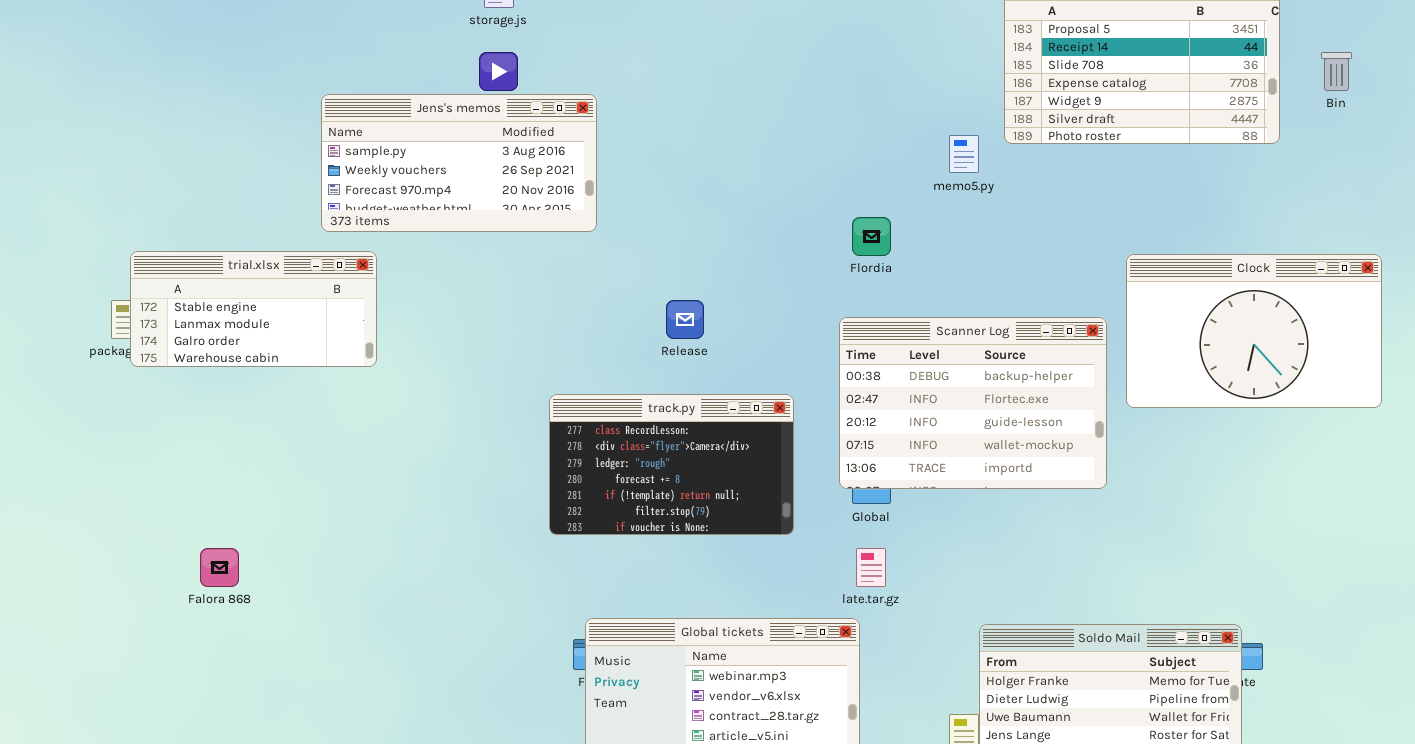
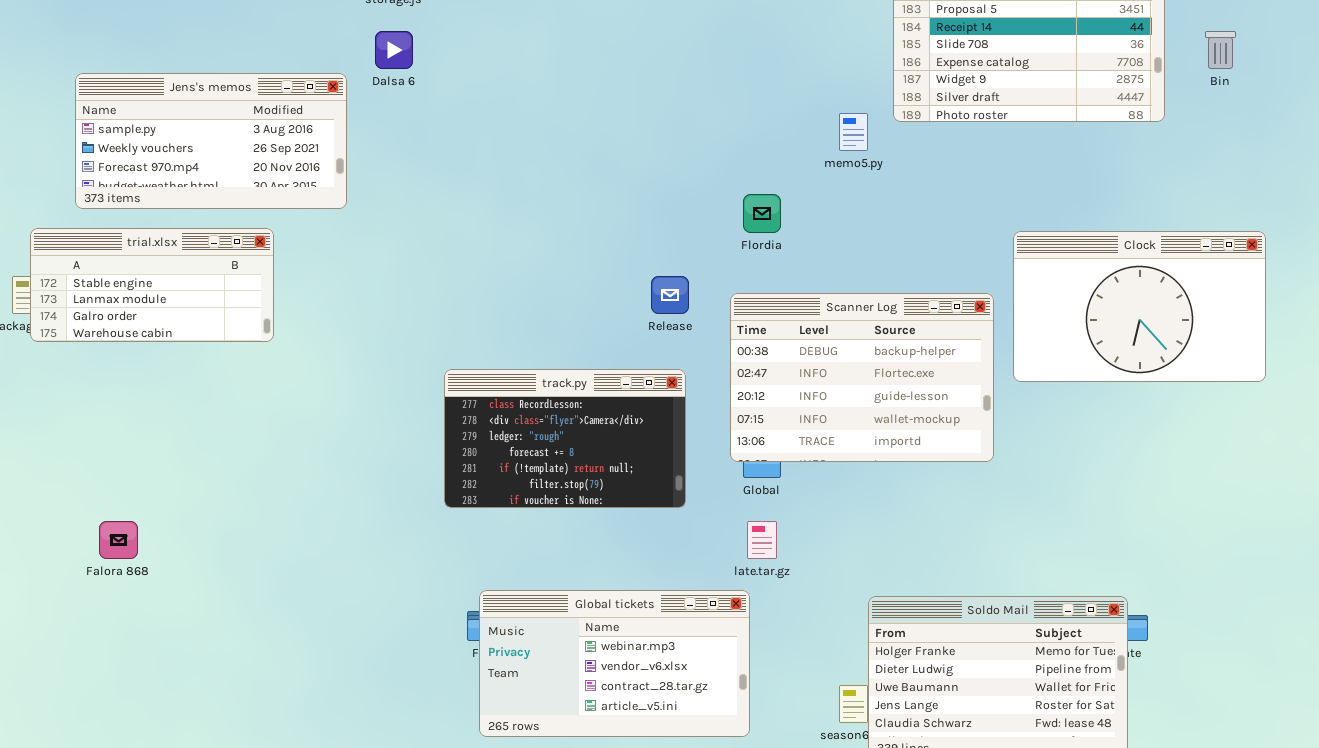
Jens's memos: [321,94,597,232] -> [75,73,347,209], moved
Release: [666,300,704,339] -> [651,276,689,314], moved

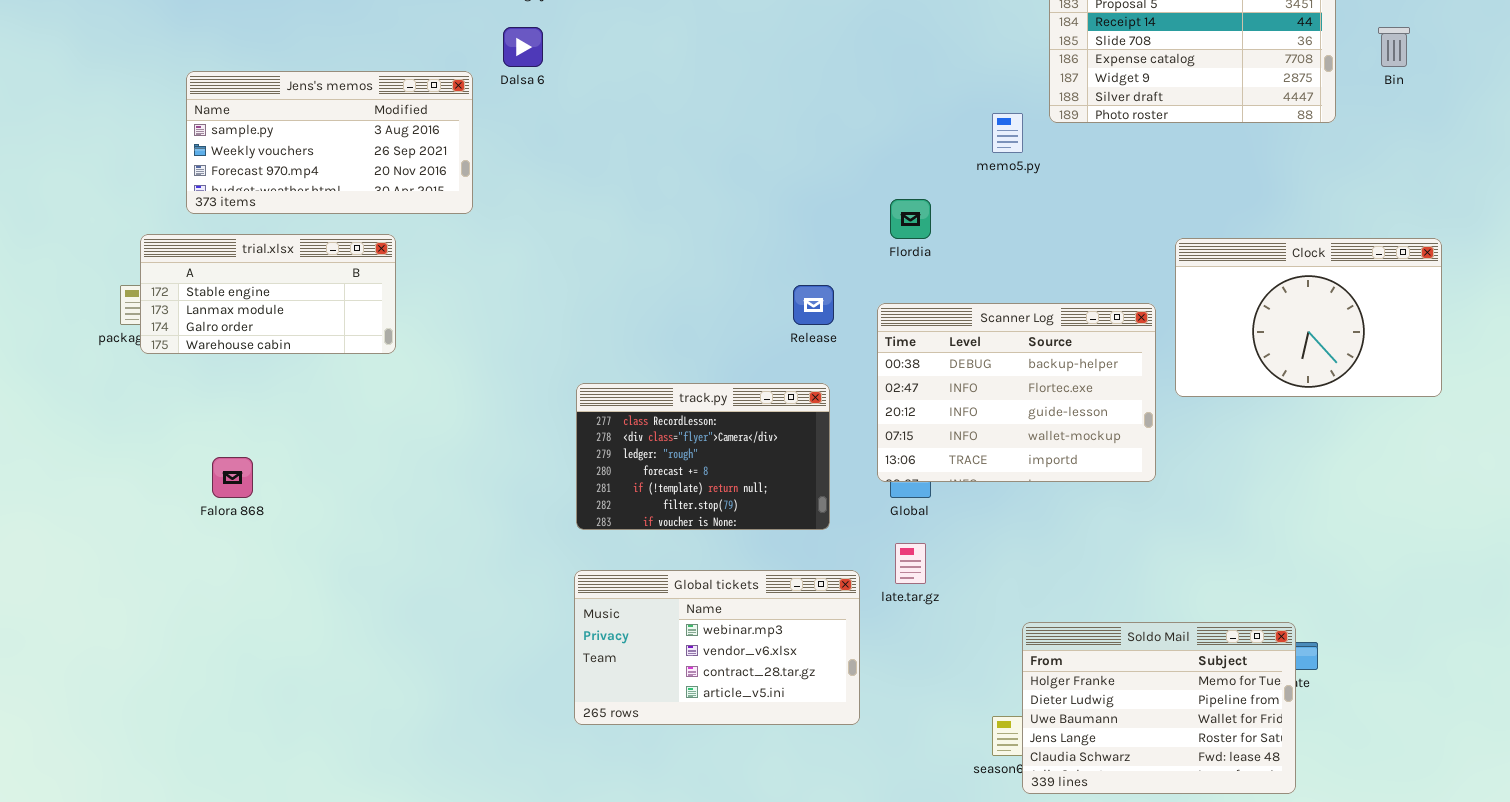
Falora 868: [99,521,138,559] -> [212,457,253,498], moved
Global tickets: [479,590,750,737] -> [574,570,860,725], moved

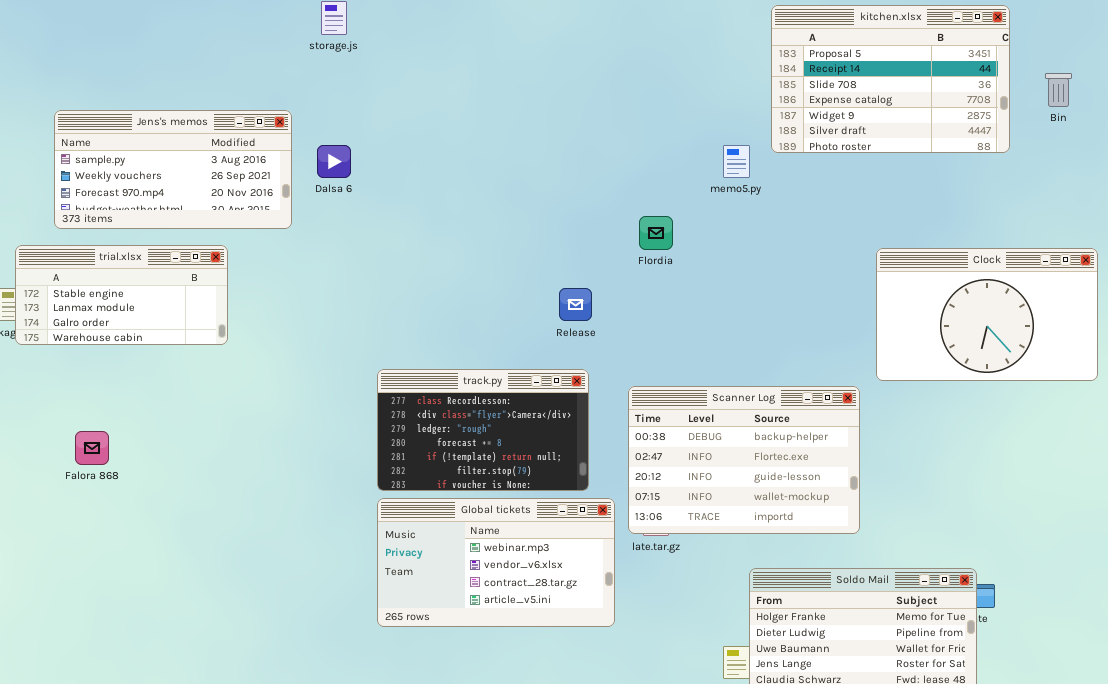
Dalsa 6: [503,27,543,67] -> [317,145,351,178], moved
Scanner Log: [877,303,1156,482] -> [628,386,860,534], moved
Global tickets: [574,570,860,725] -> [377,498,615,627], moved

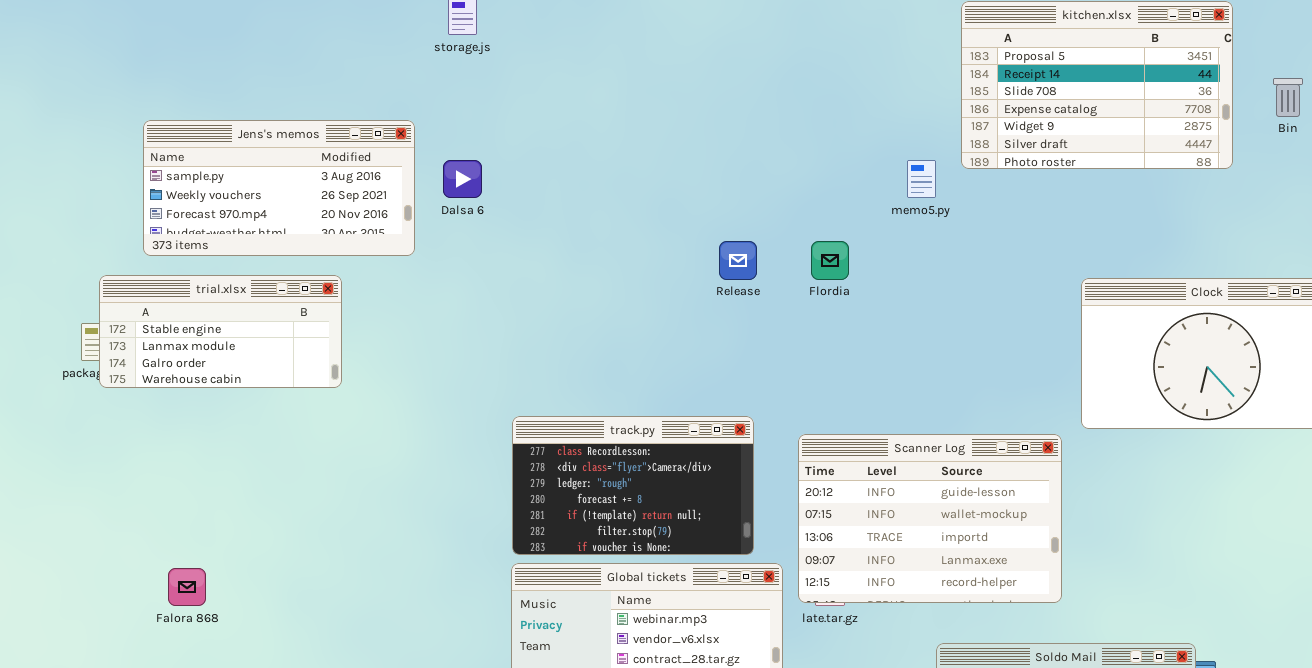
Release: [559,288,592,321] -> [719,241,757,280], moved
Scanner Log: [628,386,860,534] -> [798,434,1062,603], scrolled down 2 rows
Falora 868: [75,431,109,465] -> [168,568,206,606], moved

